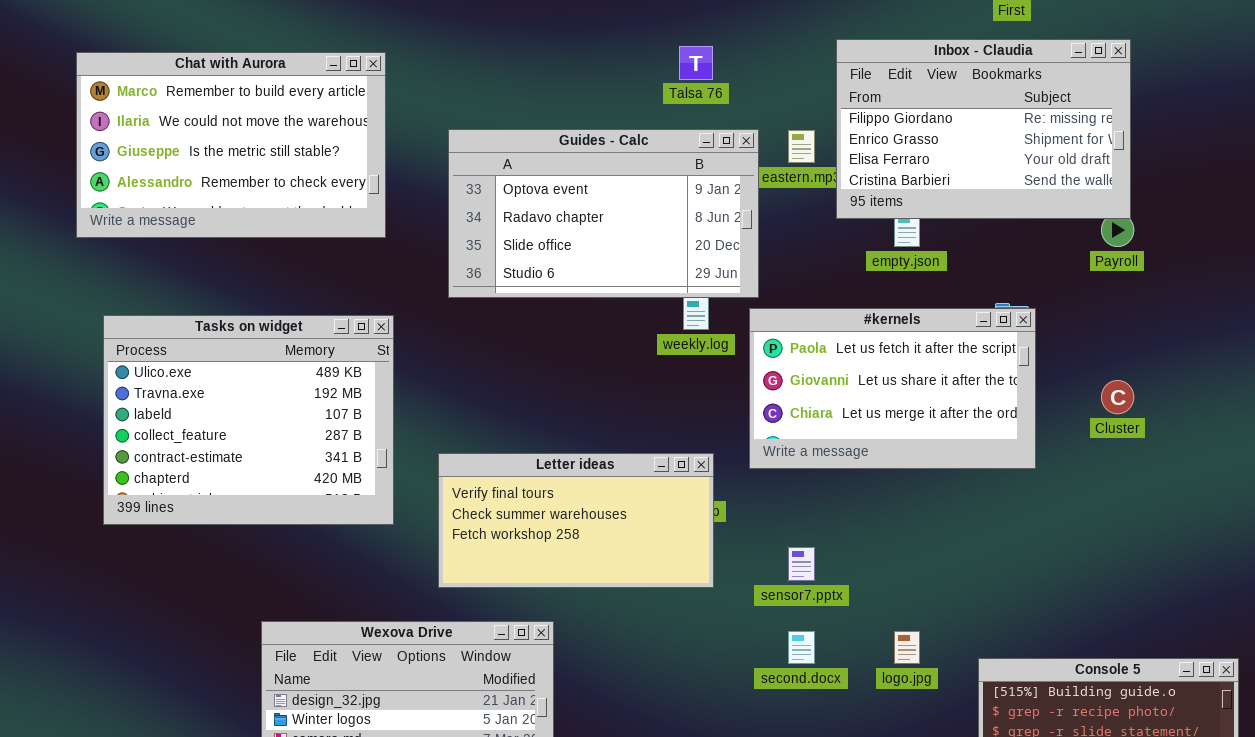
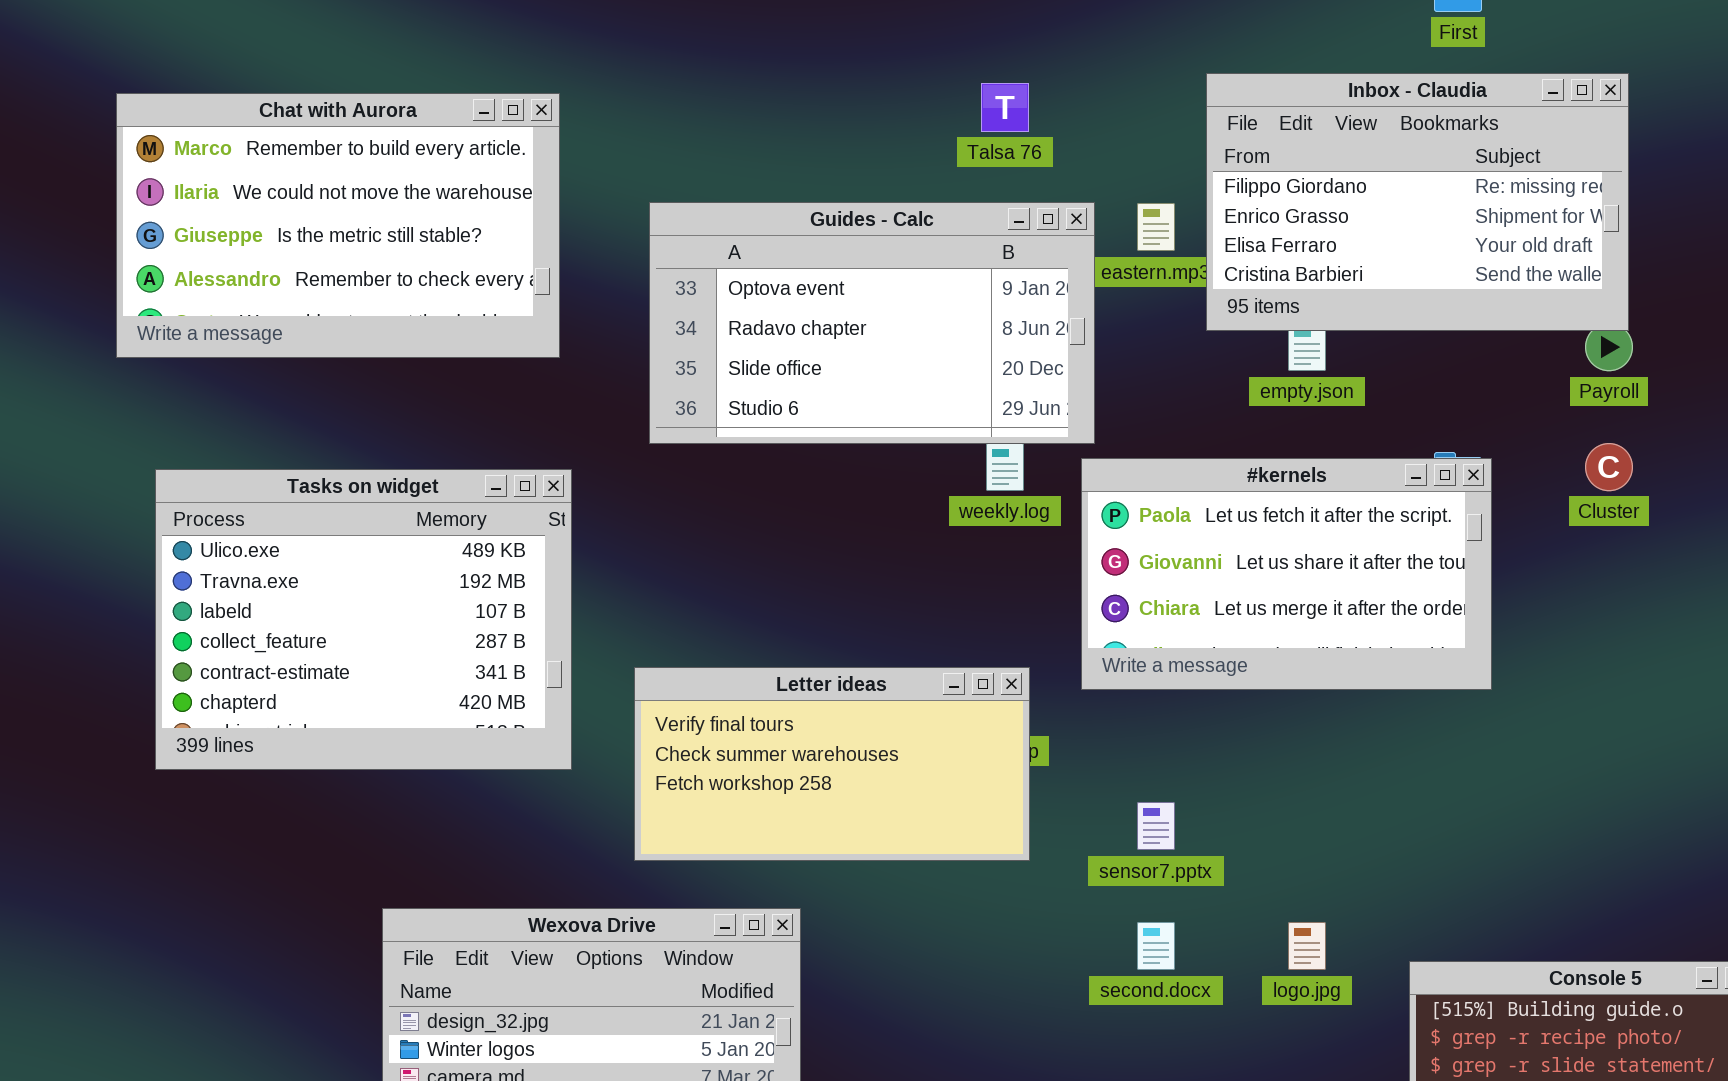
Cluster: [1101,380,1134,414] -> [1585,443,1633,491], moved

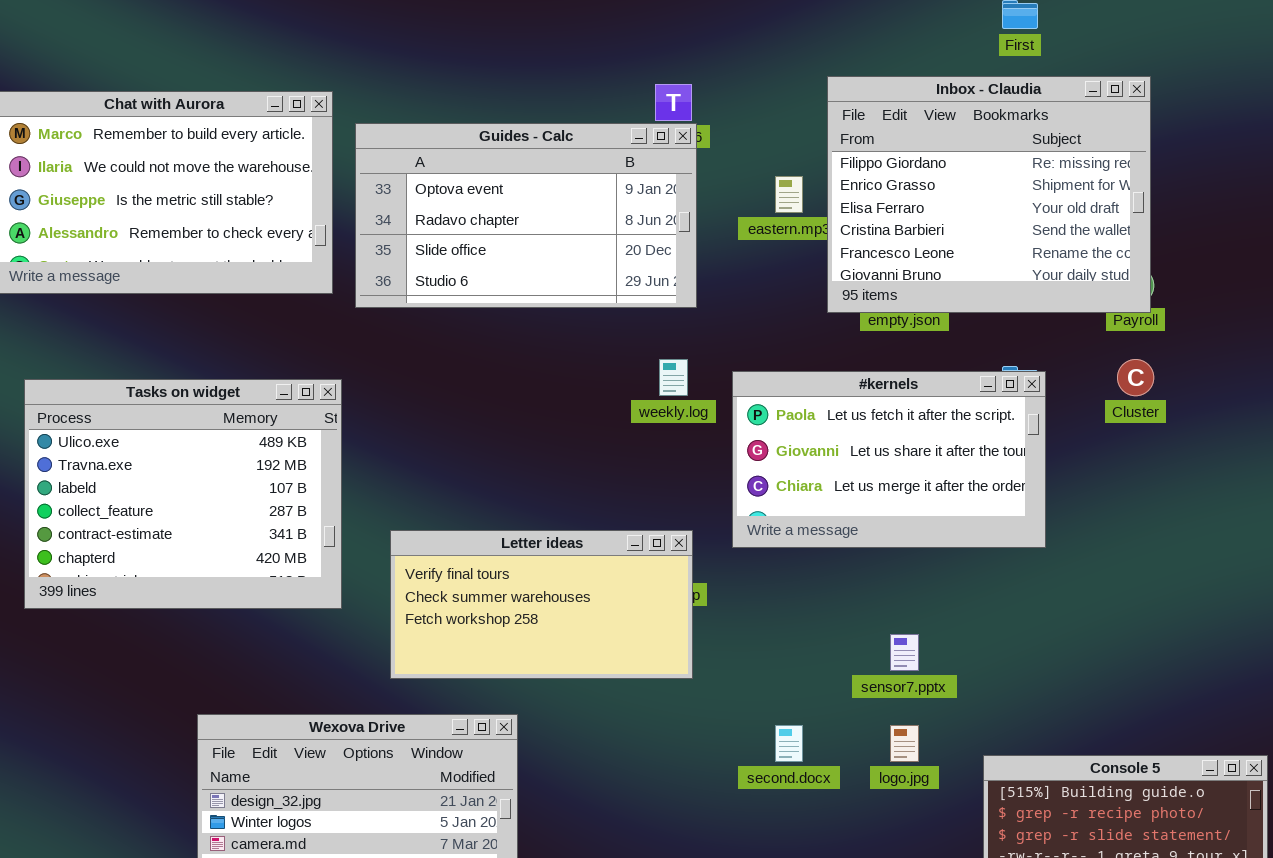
Inbox - Claudia: [1206,73,1629,331] -> [827,76,1151,313], resized
Guides - Calc: [649,202,1095,444] -> [355,123,697,308], moved
sensor7.pptx: [1137,802,1175,850] -> [890,634,919,671], moved

